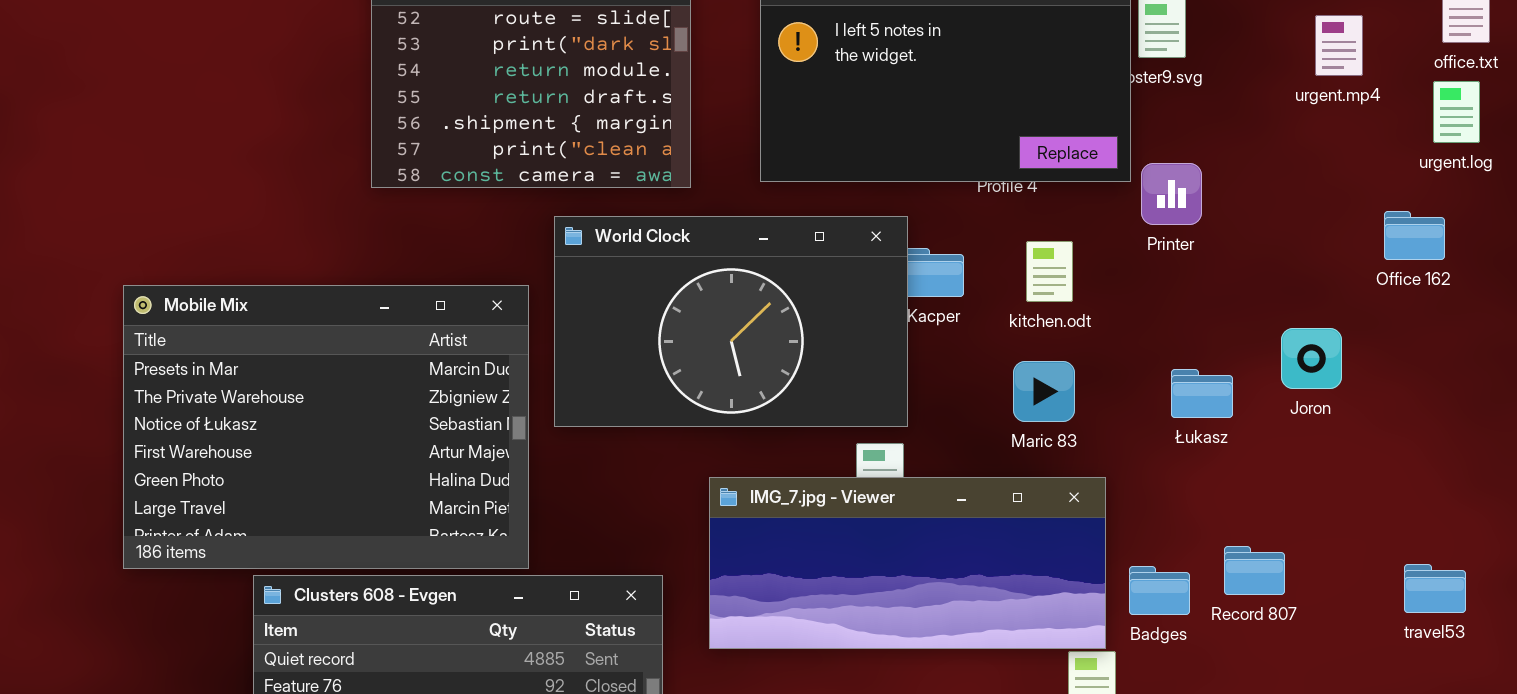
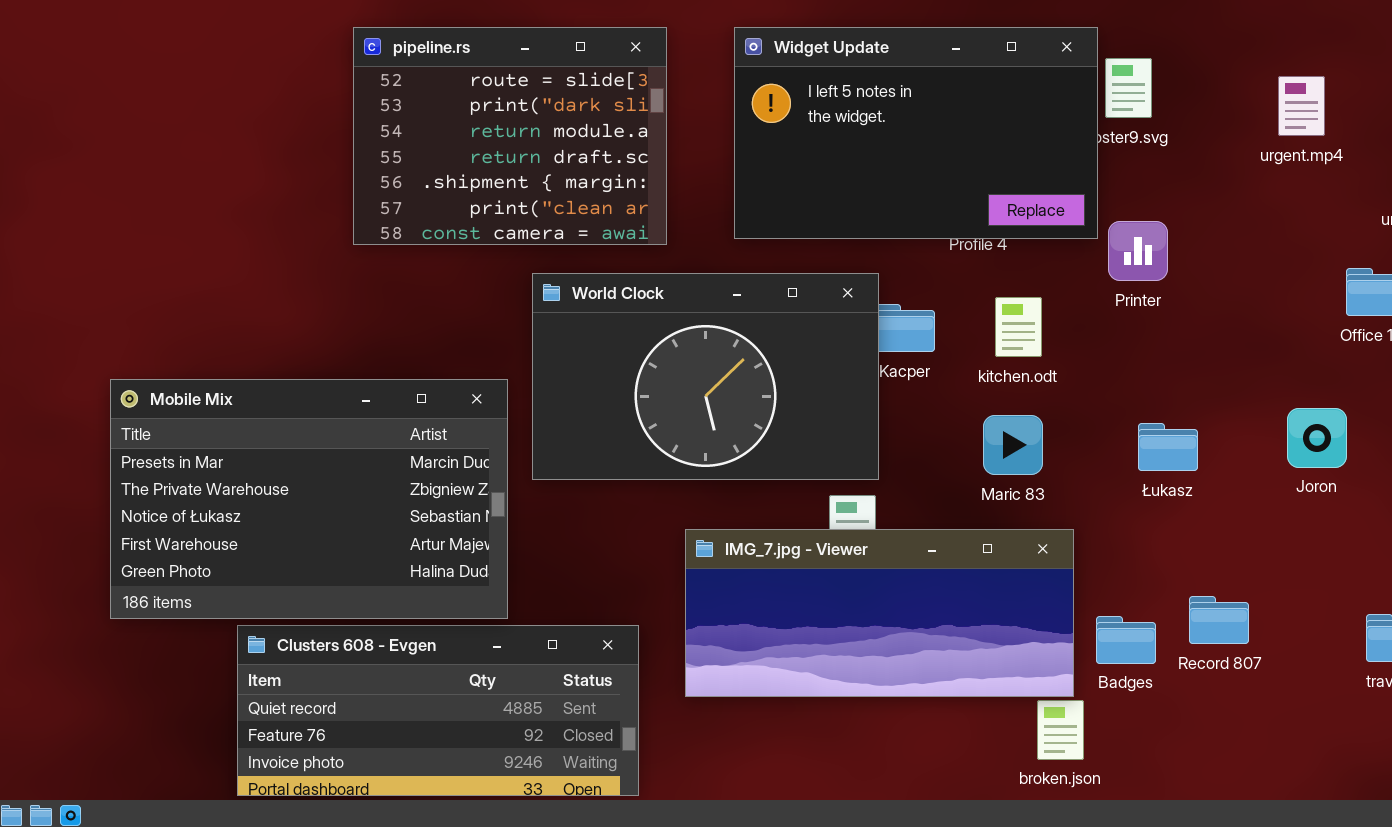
Mobile Mix: [123,285,529,569] -> [110,379,508,619], resized
Joron: [1281,328,1342,389] -> [1287,408,1347,468], moved

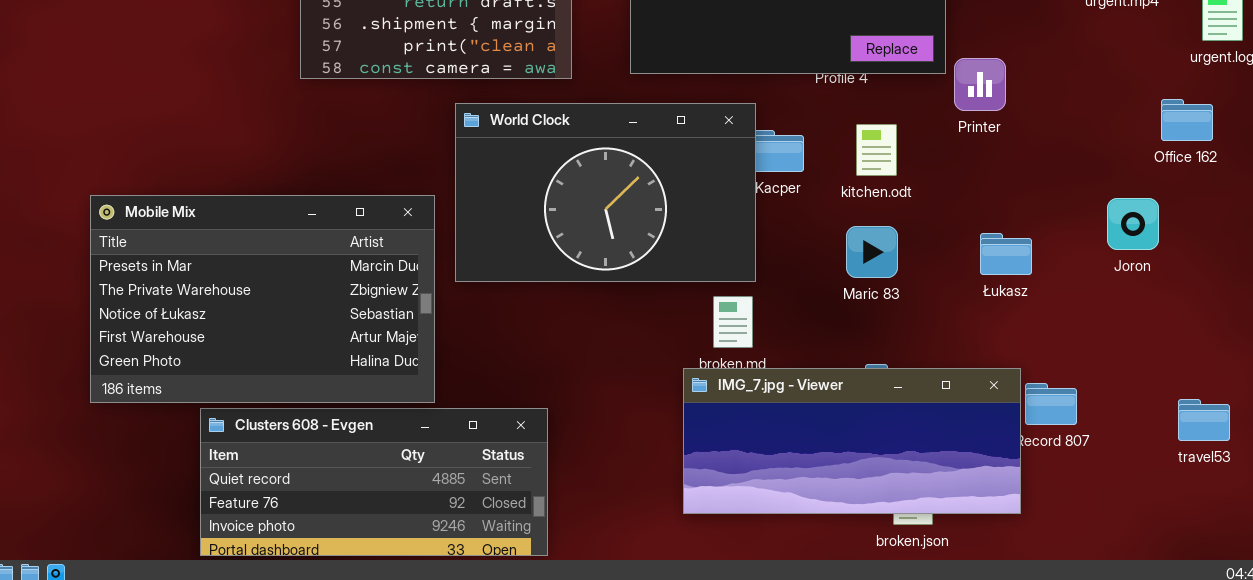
Joron: [1287,408,1347,468] -> [1107,198,1159,250], moved
IMG_7.jpg - Viewer: [685,529,1074,697] -> [683,368,1021,514], moved

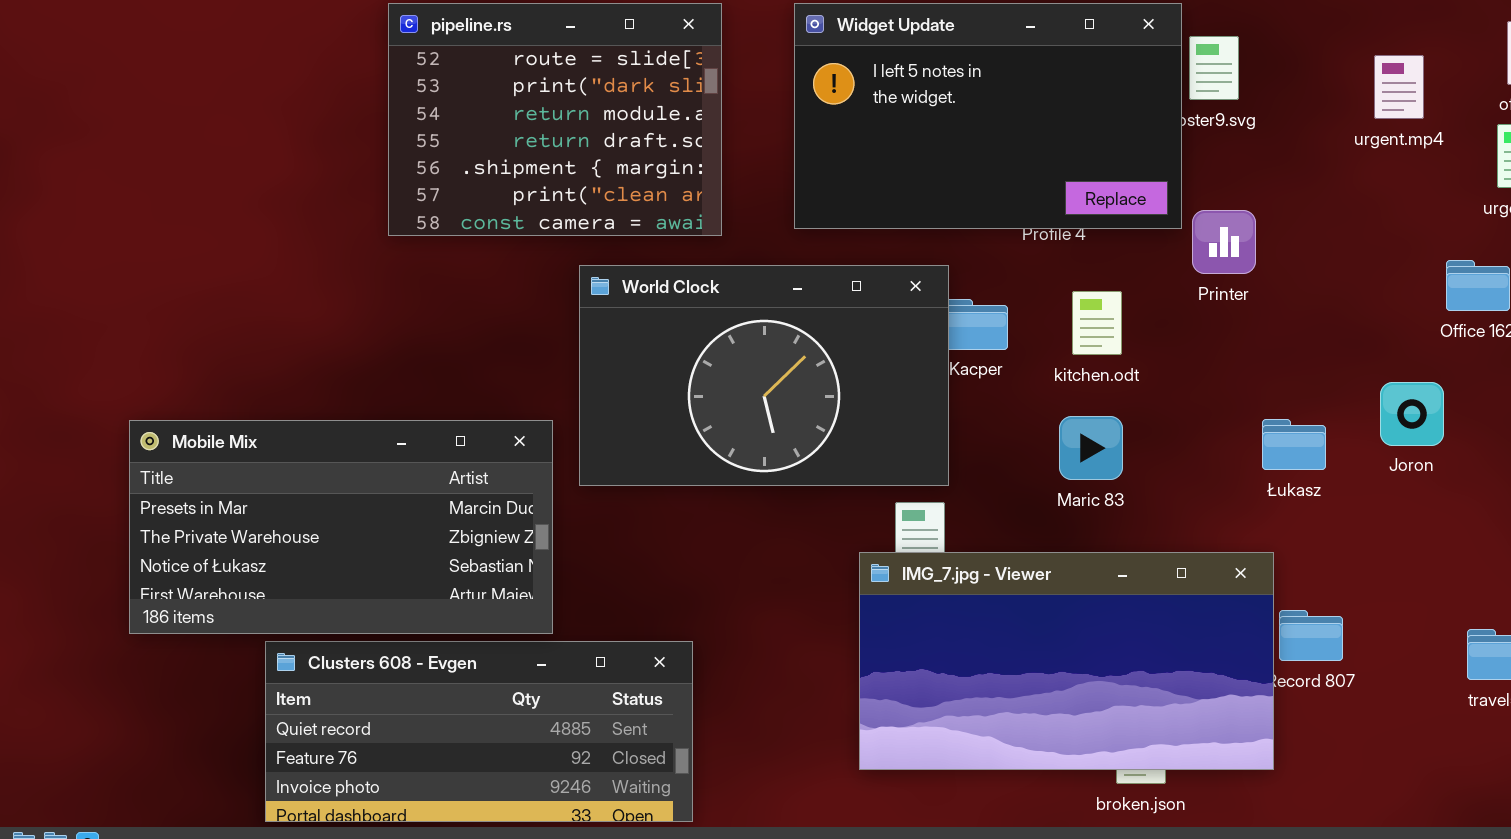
Mobile Mix: [90,195,435,403] -> [129,420,553,634], resized
Łukasz: [980,233,1032,275] -> [1262,419,1326,470], moved
IMG_7.jpg - Viewer: [683,368,1021,514] -> [859,552,1274,770], resized

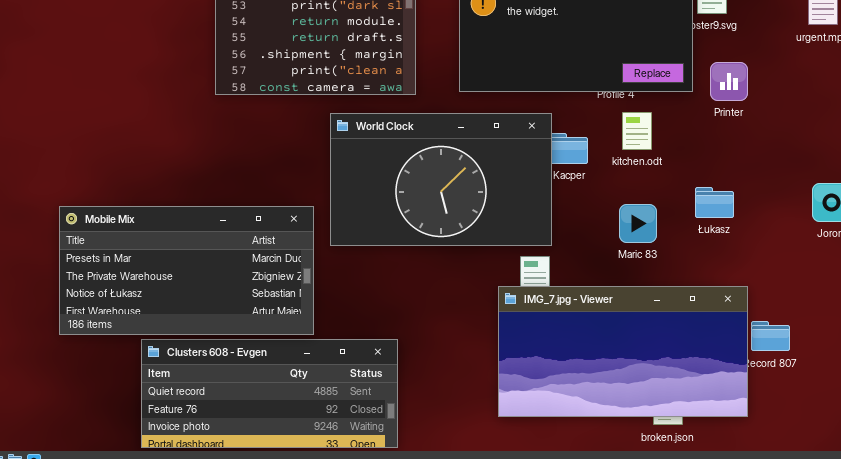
Printer: [1192,210,1256,274] -> [710,62,748,101], moved
kitchen.odt: [1072,291,1122,355] -> [622,112,652,150], moved
Łukasz: [1262,419,1326,470] -> [695,187,734,218], moved

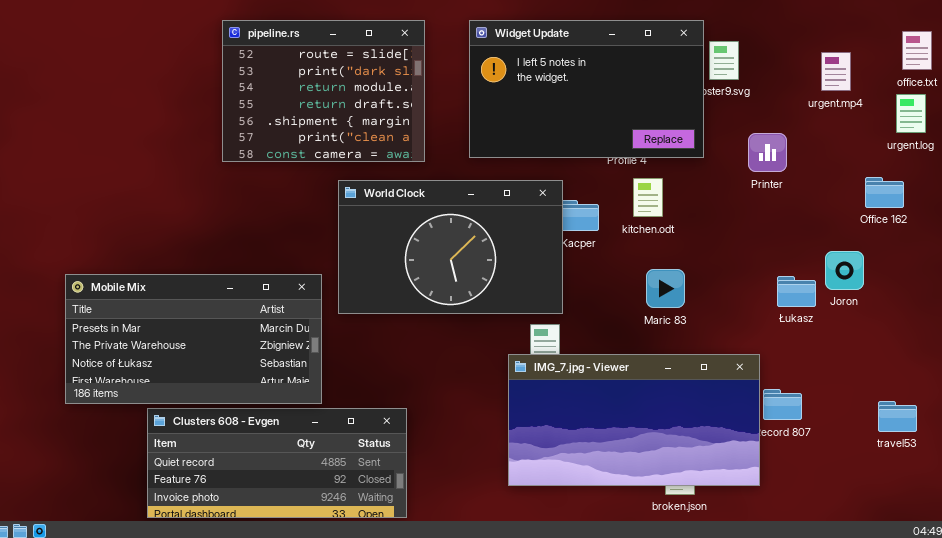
Printer: [710,62,748,101] -> [748,133,787,172], moved
Łukasz: [695,187,734,218] -> [777,276,816,307], moved
Maric 83: [619,204,657,243] -> [646,269,685,308], moved

